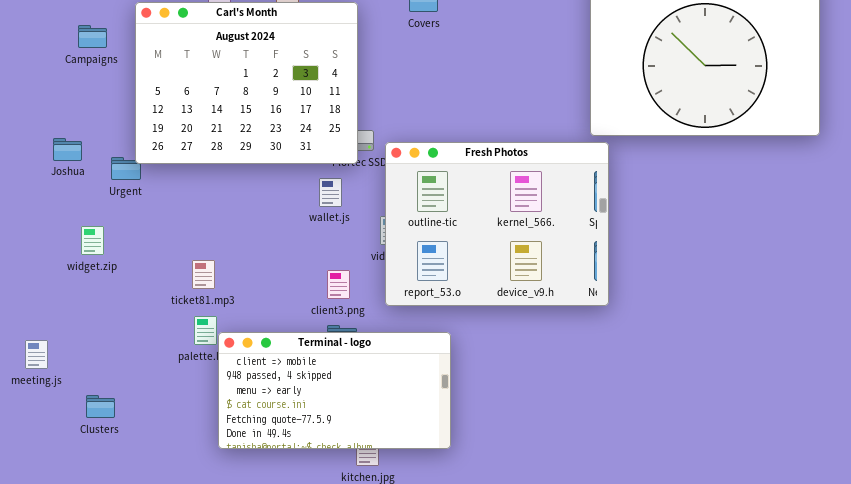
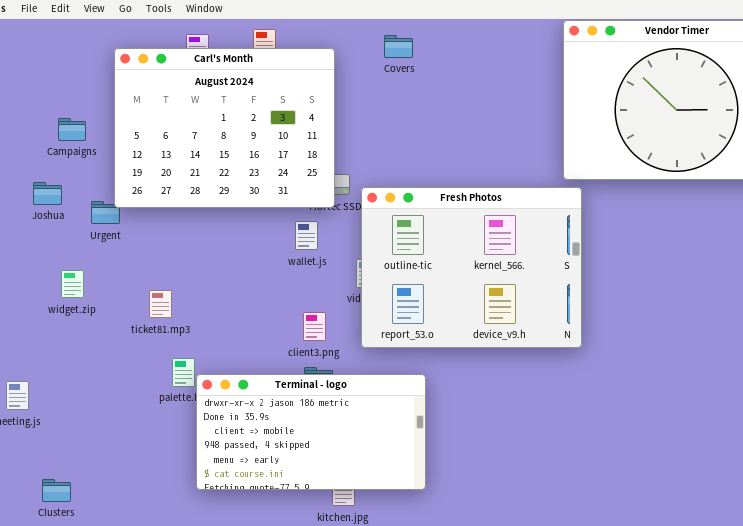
Campaigns: [78,25,107,48] -> [58,118,86,141], moved
ticket81.mp3: [192,260,215,289] -> [149,290,172,318], moved
Terminal - logo: [218,332,451,449] -> [196,374,426,490], scrolled up 2 rows
Clusters: [86,395,115,418] -> [42,479,71,502], moved

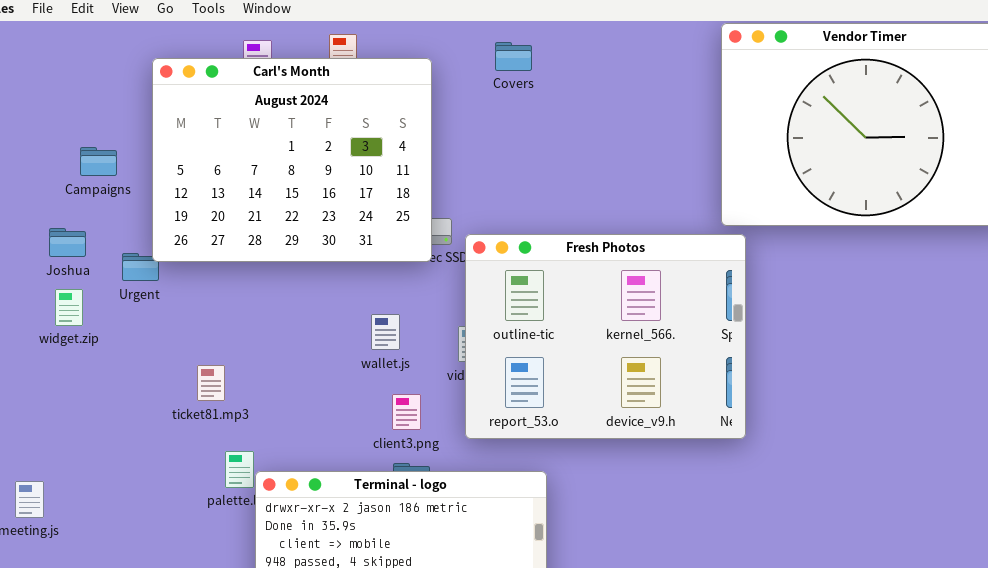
wallet.js: [295,221,318,250] -> [371,314,400,350], moved
widget.zip: [61,270,84,298] -> [55,289,83,326], moved

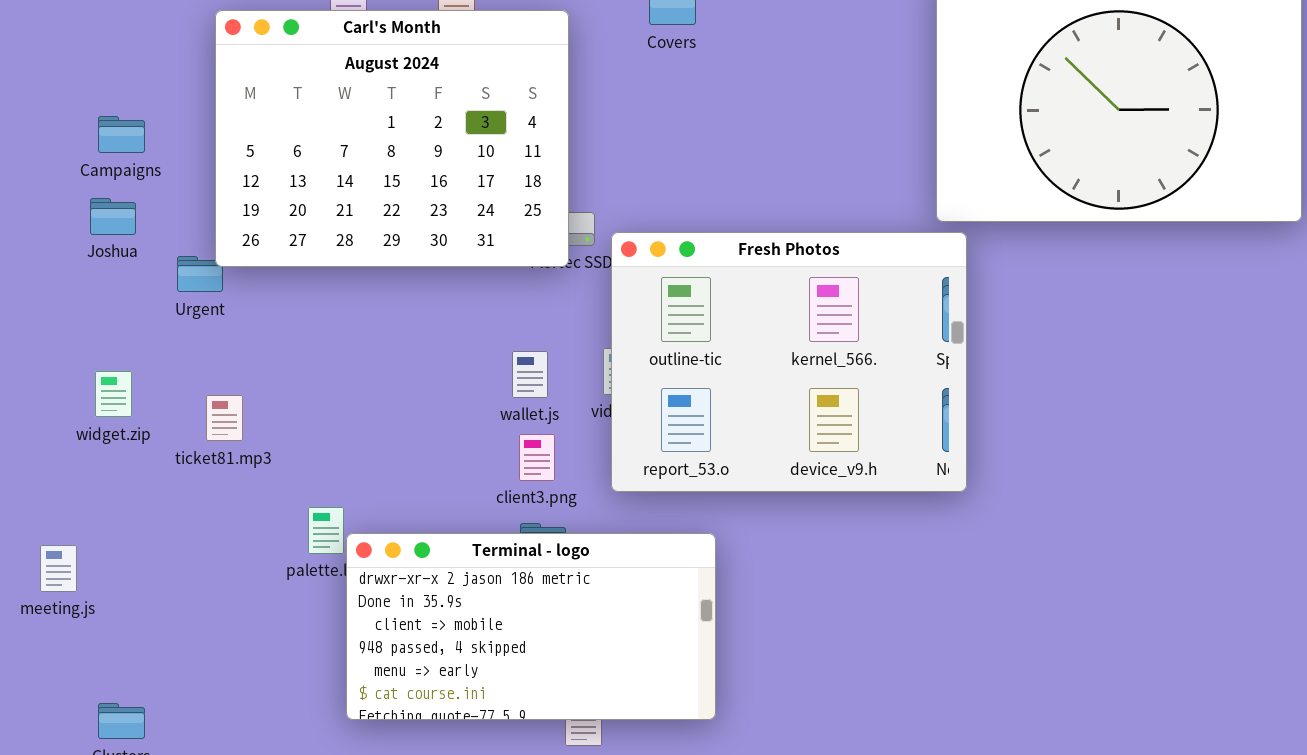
Campaigns: [80,147,117,176] -> [98,116,145,153], moved
Joshua: [49,228,86,257] -> [90,198,136,235], moved
widget.zip: [55,289,83,326] -> [95,371,132,417], moved
wallet.js: [371,314,400,350] -> [512,351,548,398], moved
ticket81.mp3: [197,365,225,401] -> [206,395,243,441], moved

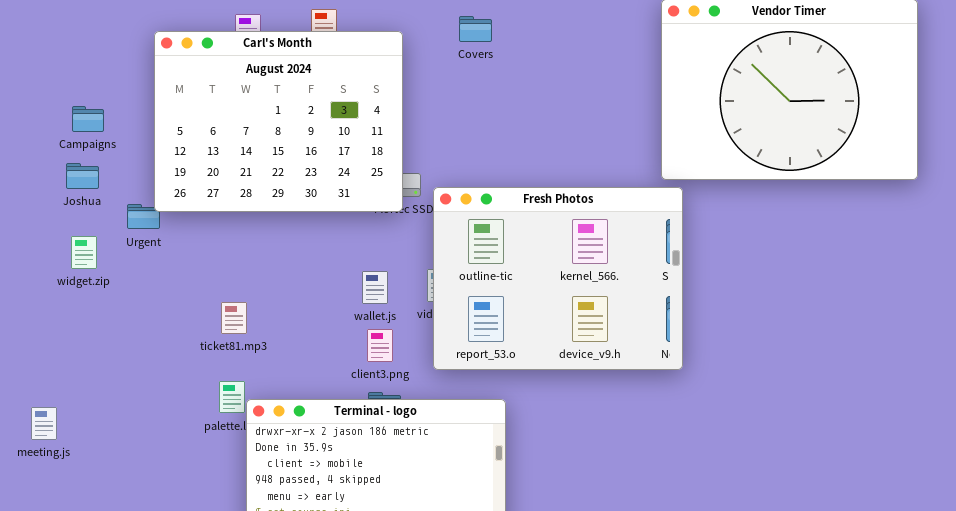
widget.zip: [95,371,132,417] -> [71,236,97,269], moved
ticket81.mp3: [206,395,243,441] -> [221,302,247,334], moved

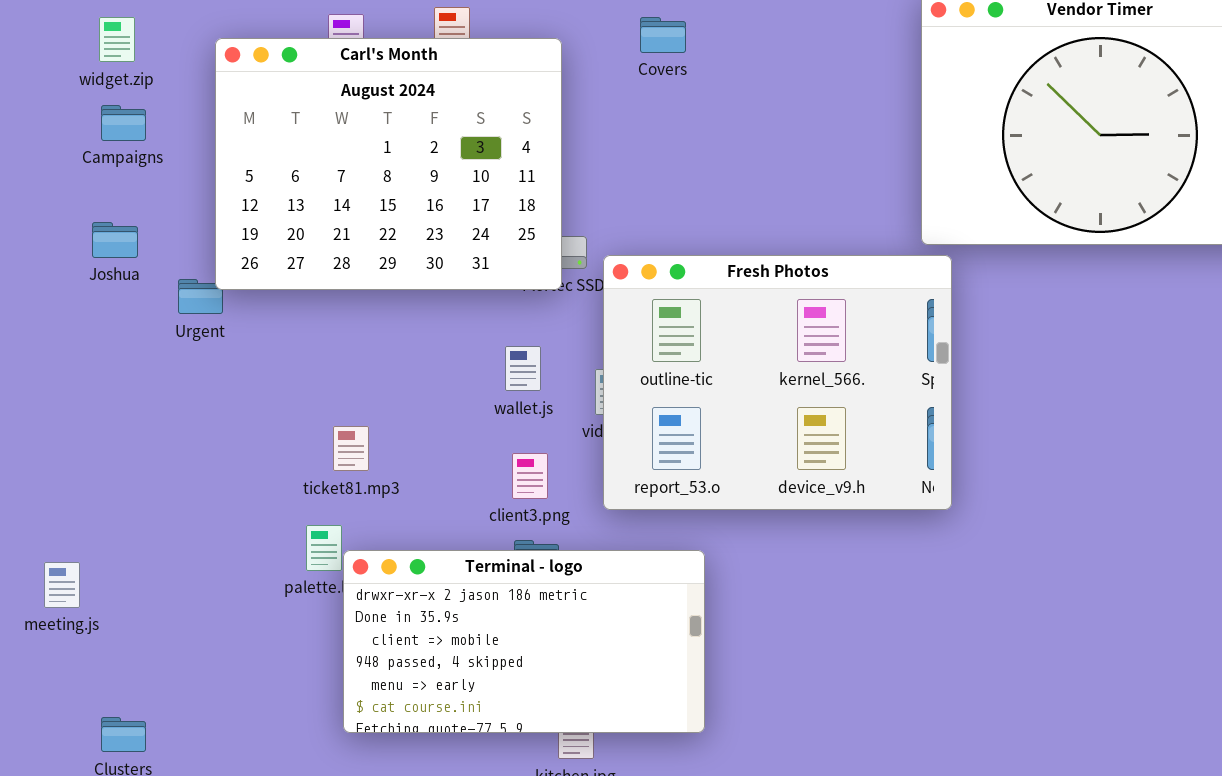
Campaigns: [72,106,104,132] -> [101,105,146,141], moved
widget.zip: [71,236,97,269] -> [99,17,135,62], moved
wallet.js: [362,271,388,304] -> [505,346,541,391], moved
ticket81.mp3: [221,302,247,334] -> [333,426,369,471], moved

